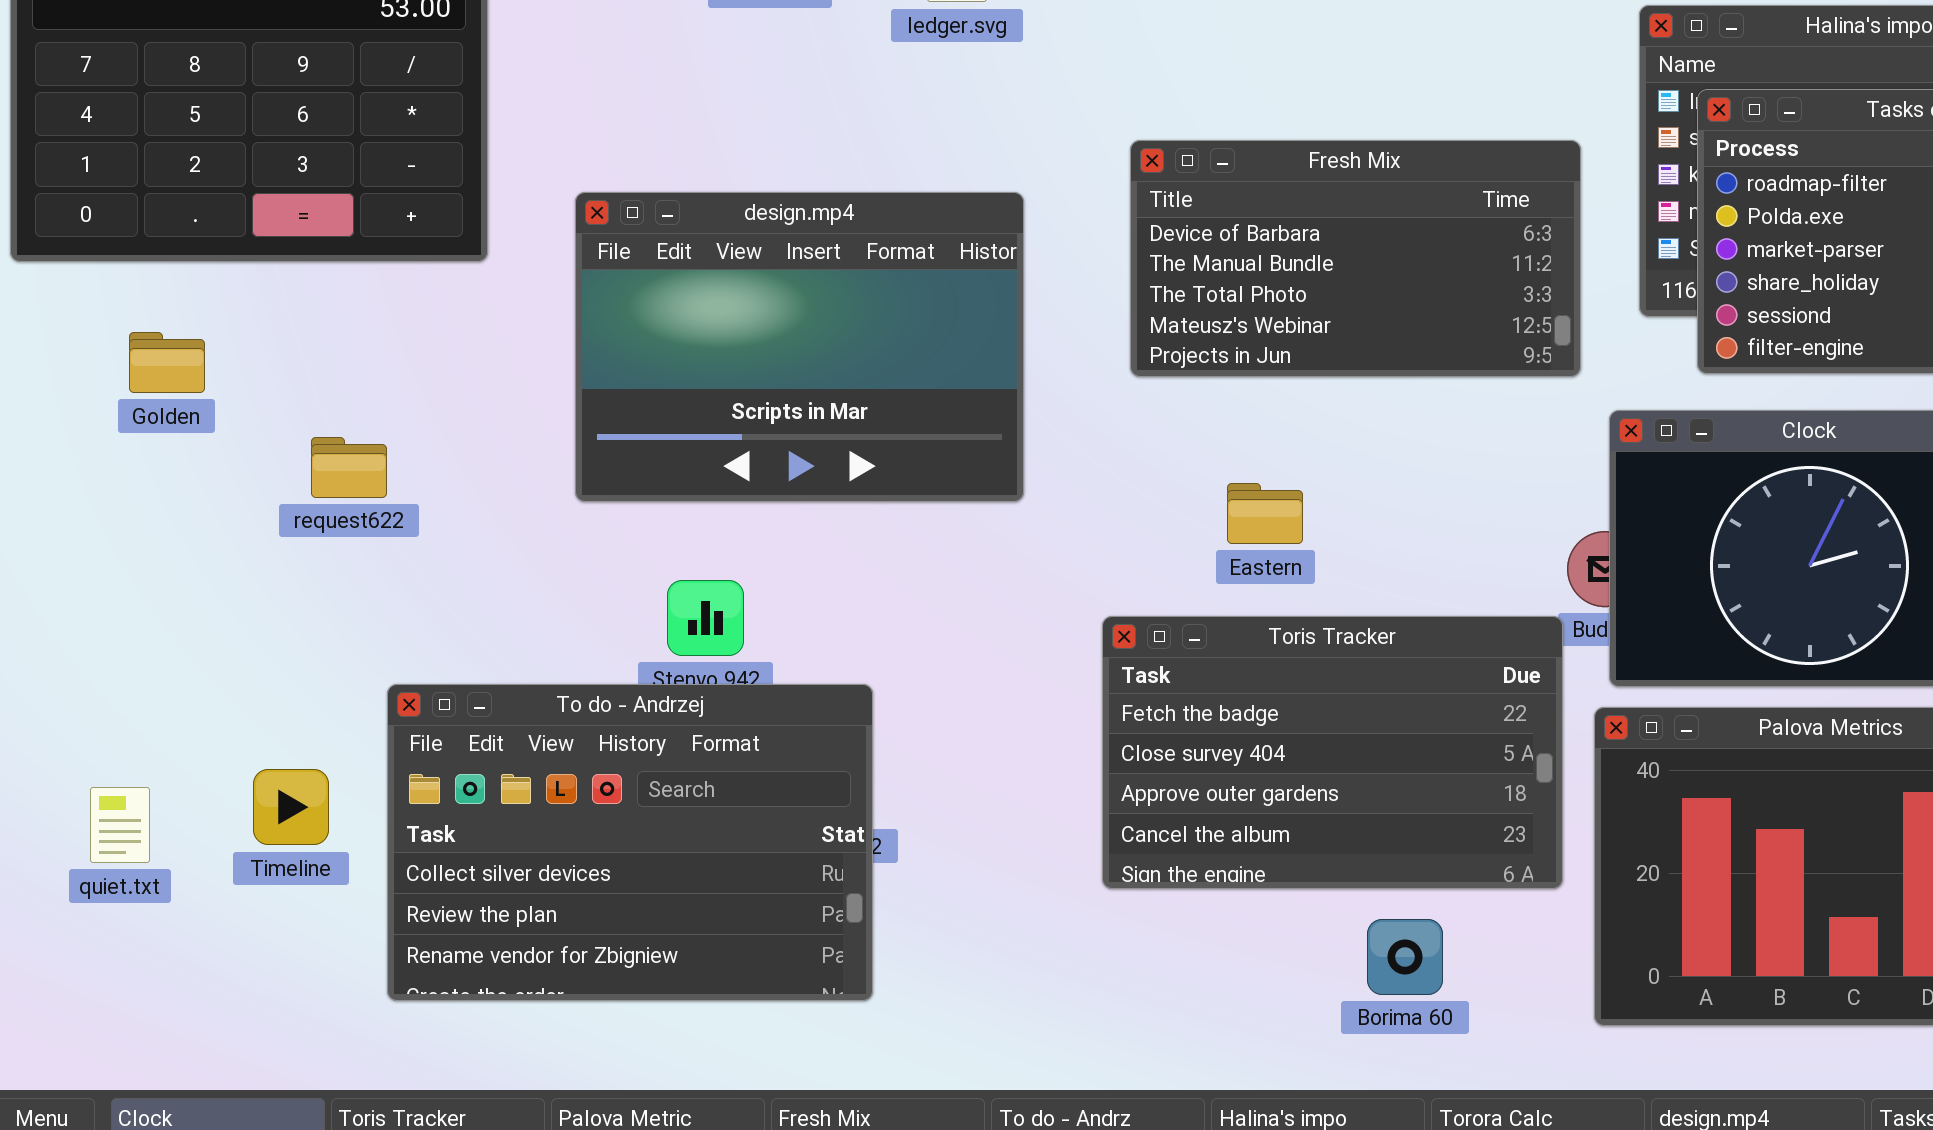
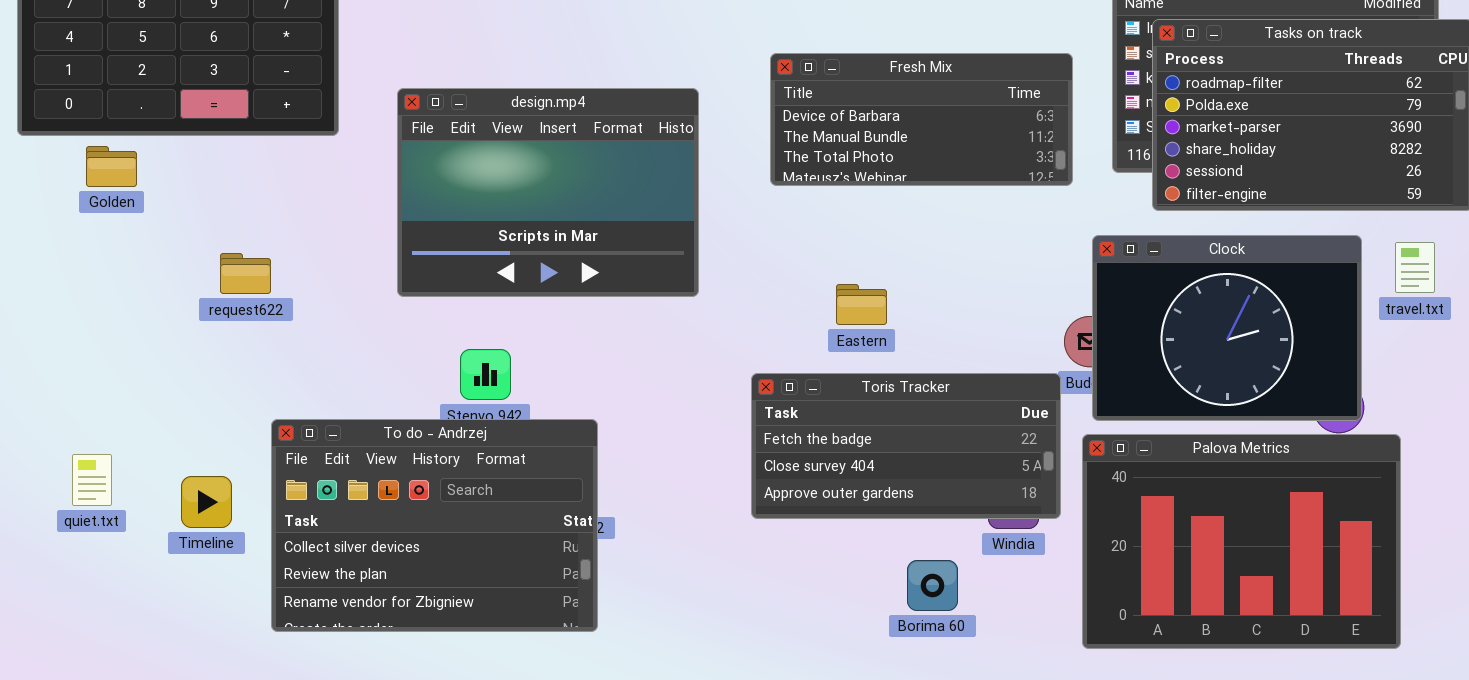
Fresh Mix: [1130,140,1581,377] -> [770,53,1073,186], resized
Golden: [129,332,205,393] -> [86,146,137,187], moved
Toris Tracker: [1102,616,1563,889] -> [751,373,1061,519], resized
quiet.txt: [90,787,150,863] -> [72,454,112,506], moved
Borima 60: [1367,919,1443,995] -> [907,560,958,611], moved

